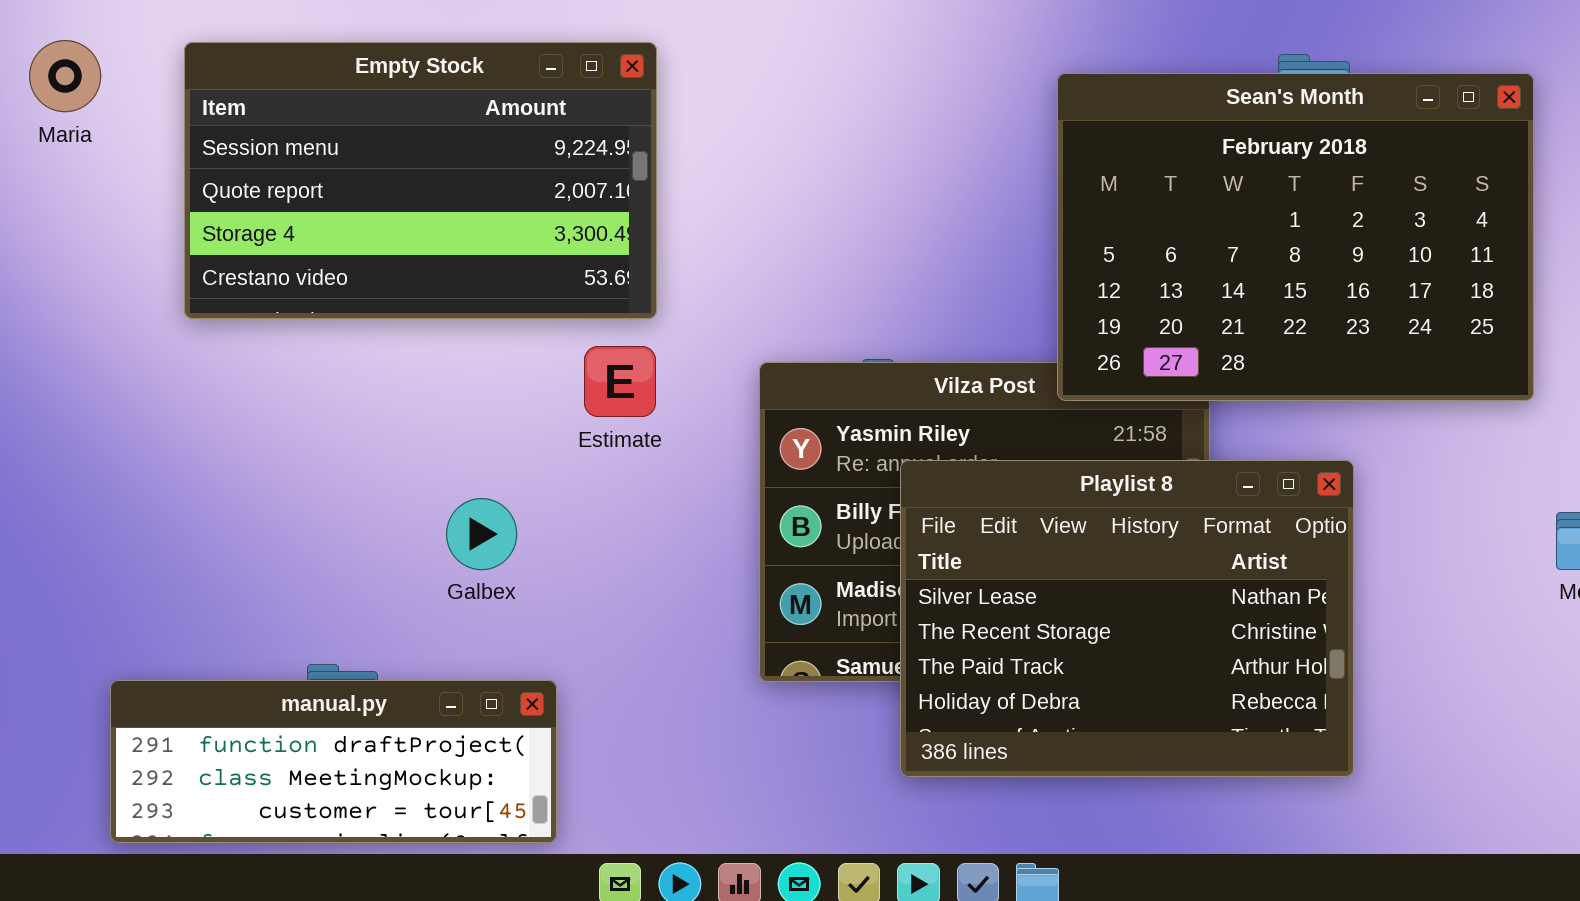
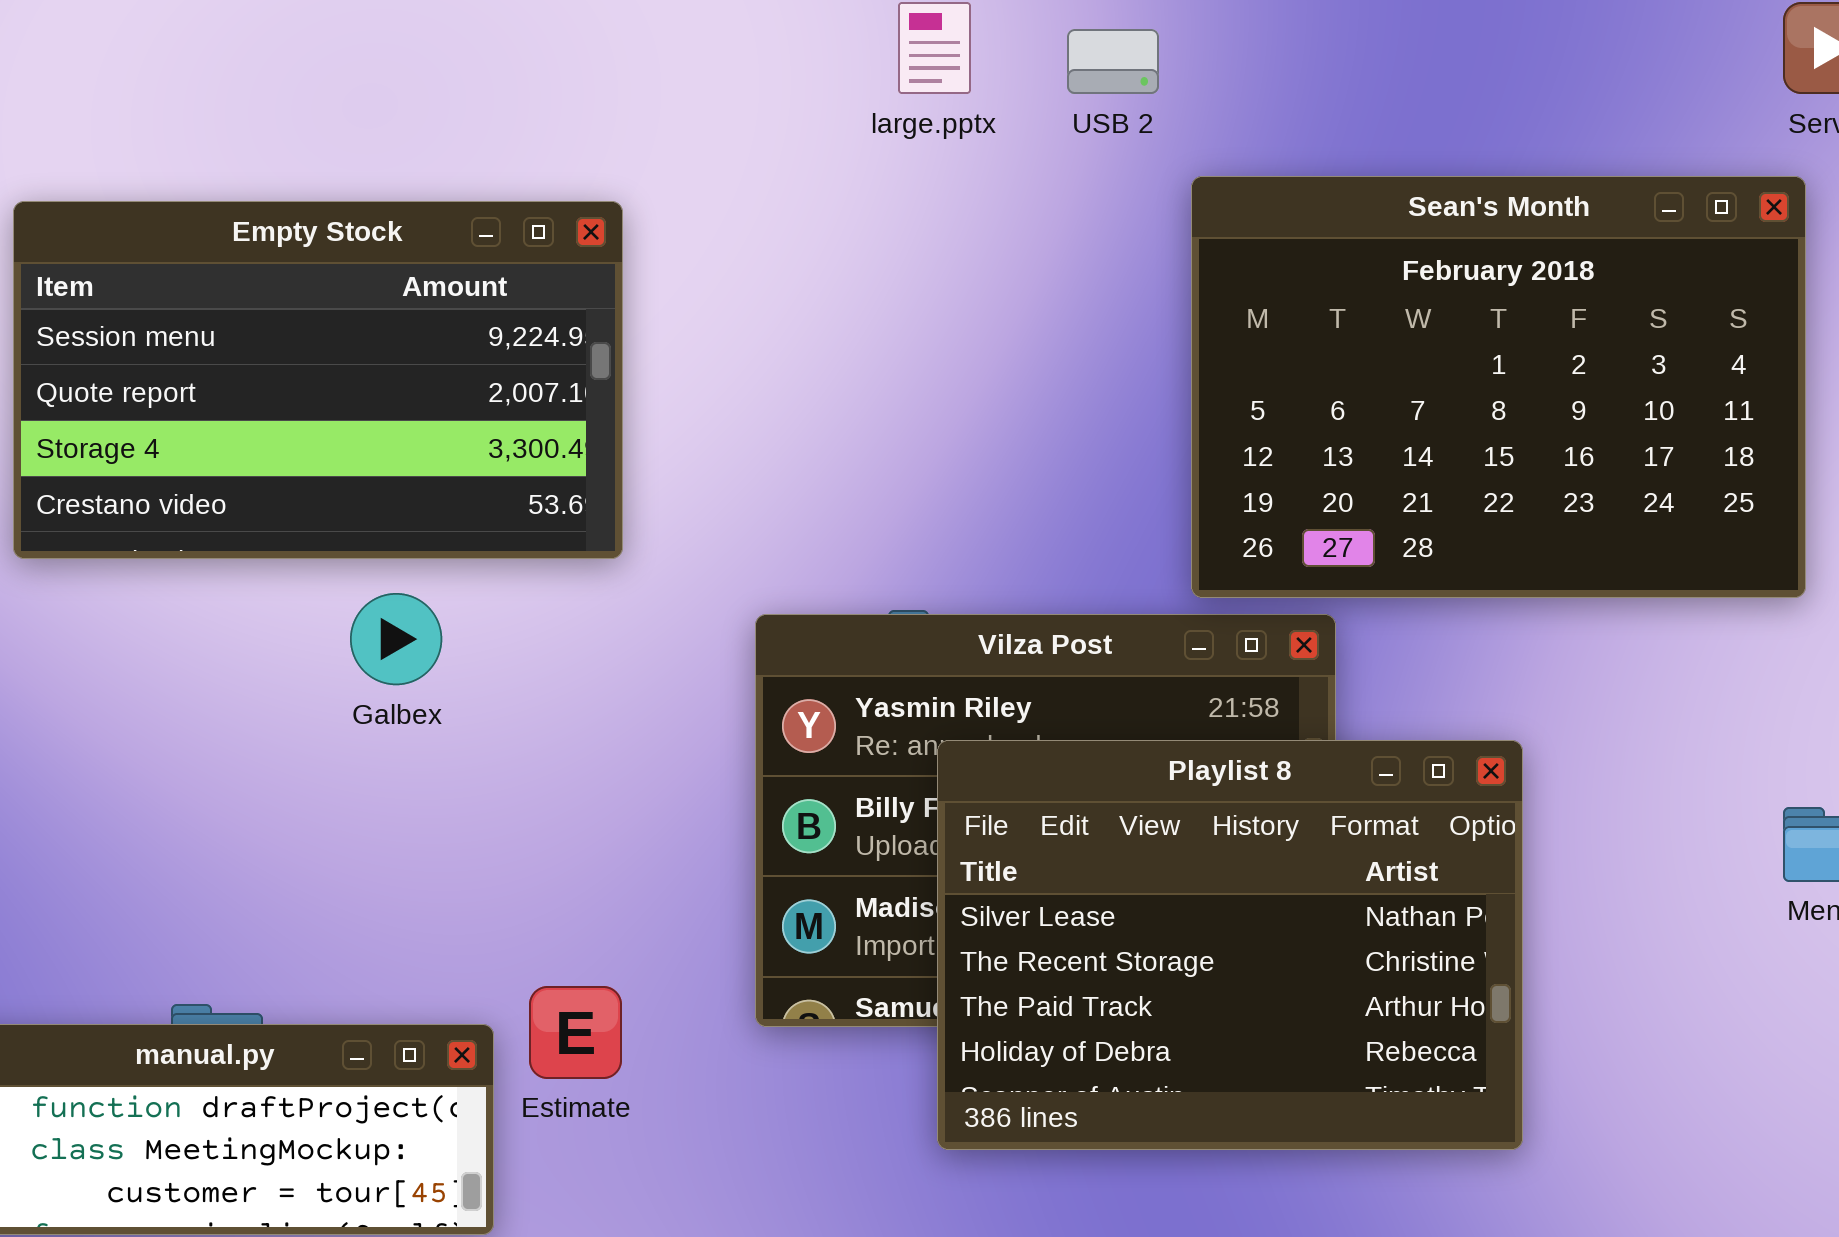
Sean's Month: [1057,73,1534,401] -> [1191,176,1806,598], moved
Estimate: [584,346,656,417] -> [529,986,622,1079], moved
Galbex: [446,498,517,570] -> [350,593,442,685], moved

